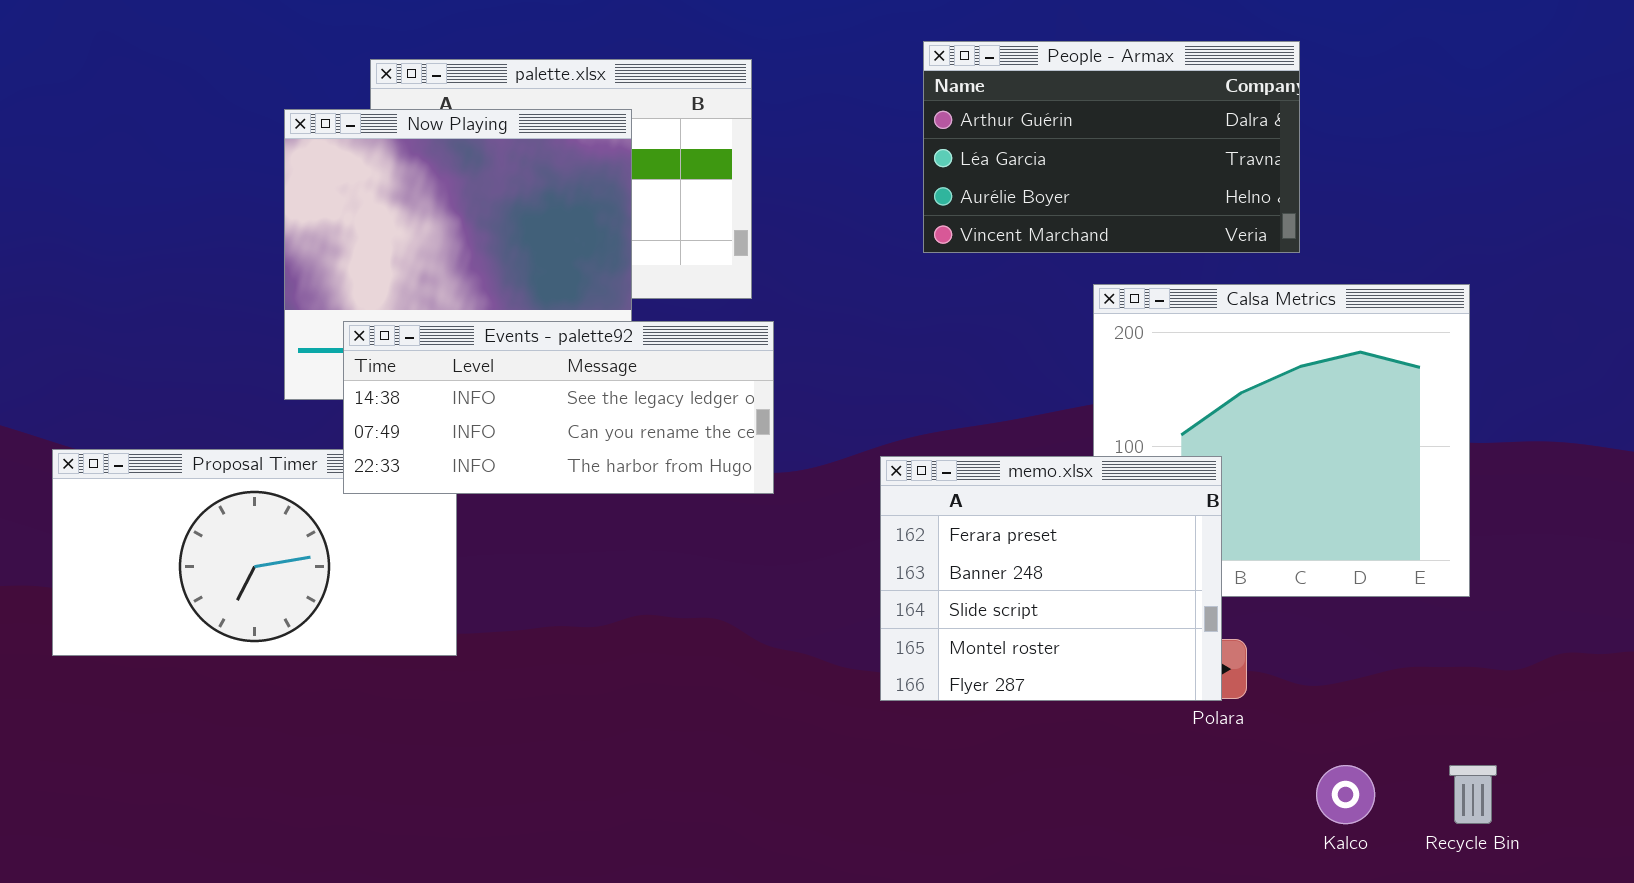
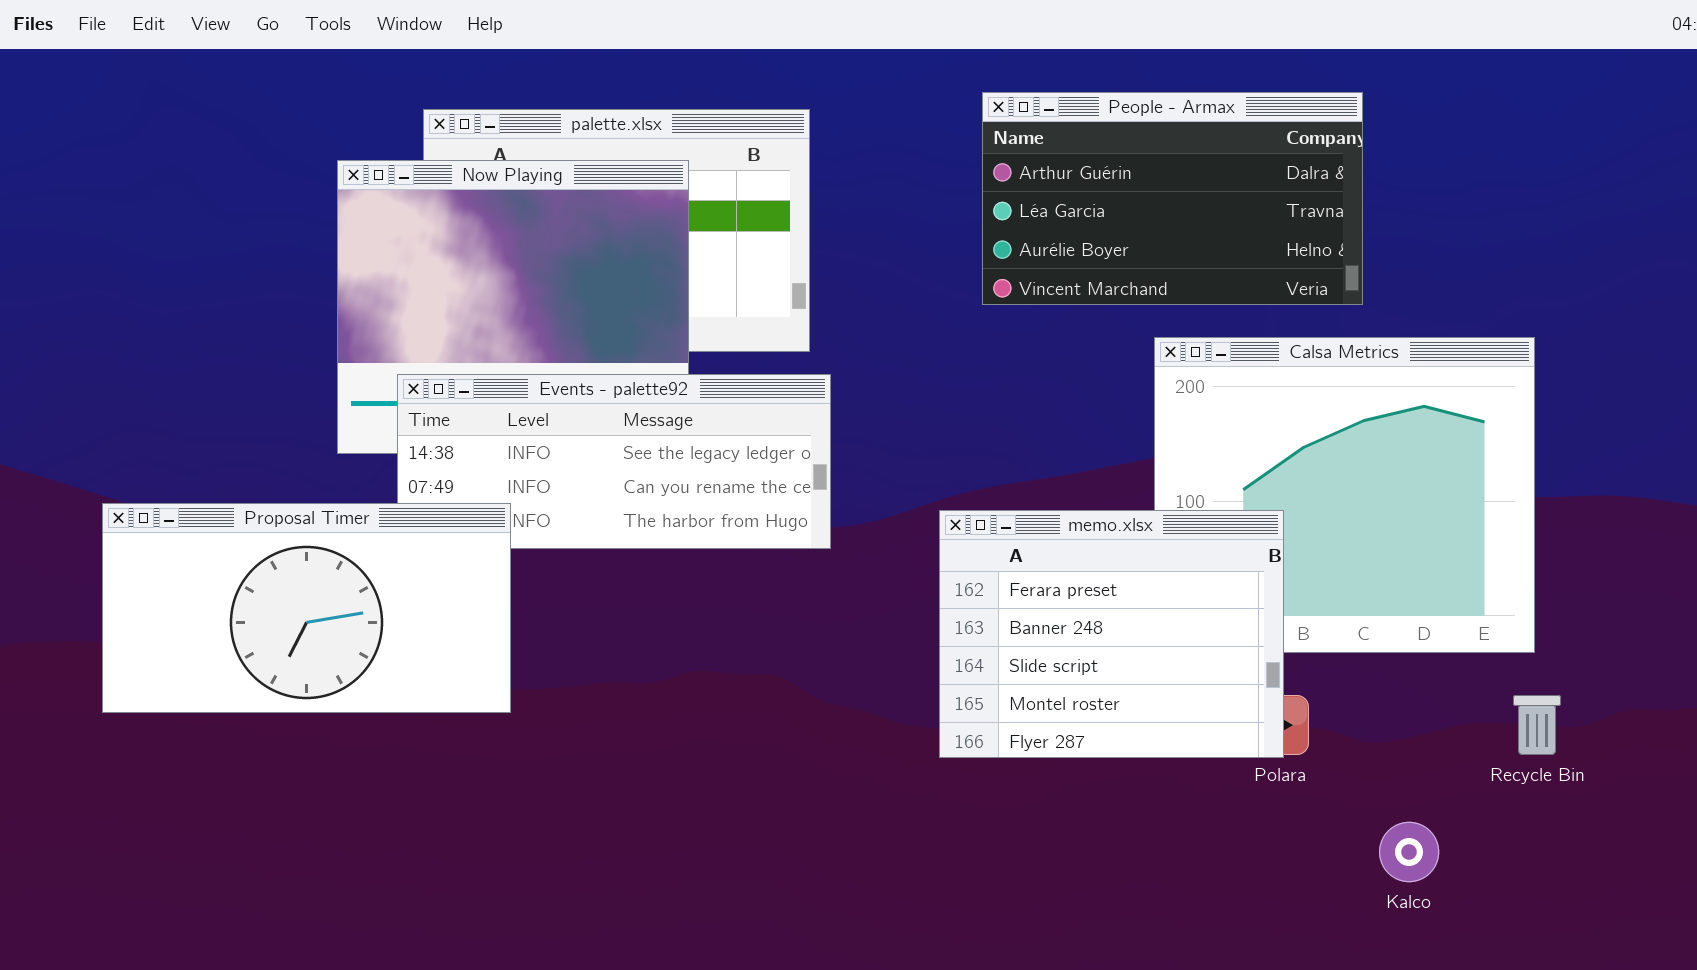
Proposal Timer: [52,449,457,656] -> [102,503,511,713], raised
Recycle Bin: [1449,765,1497,824] -> [1513,695,1561,755], moved

